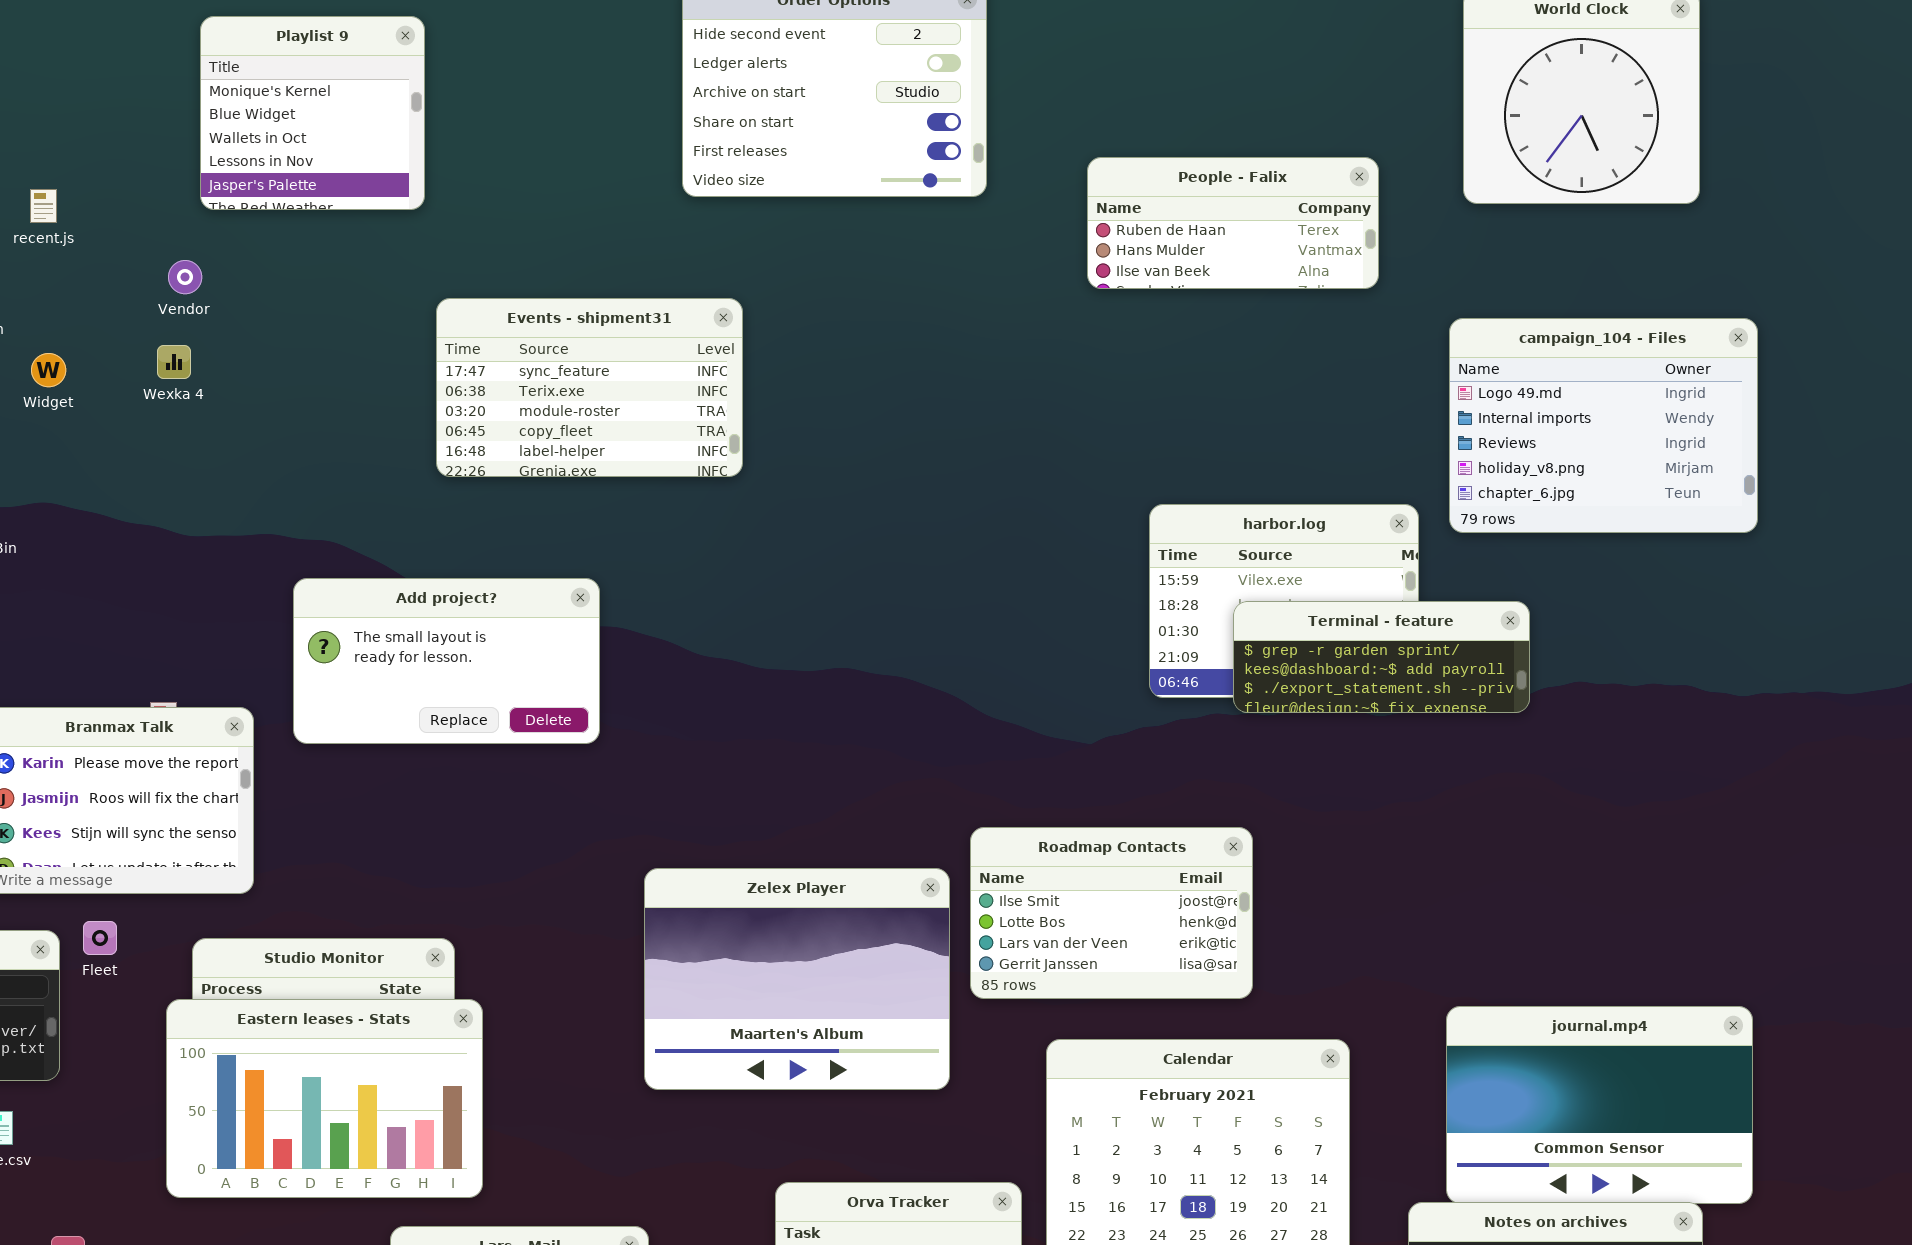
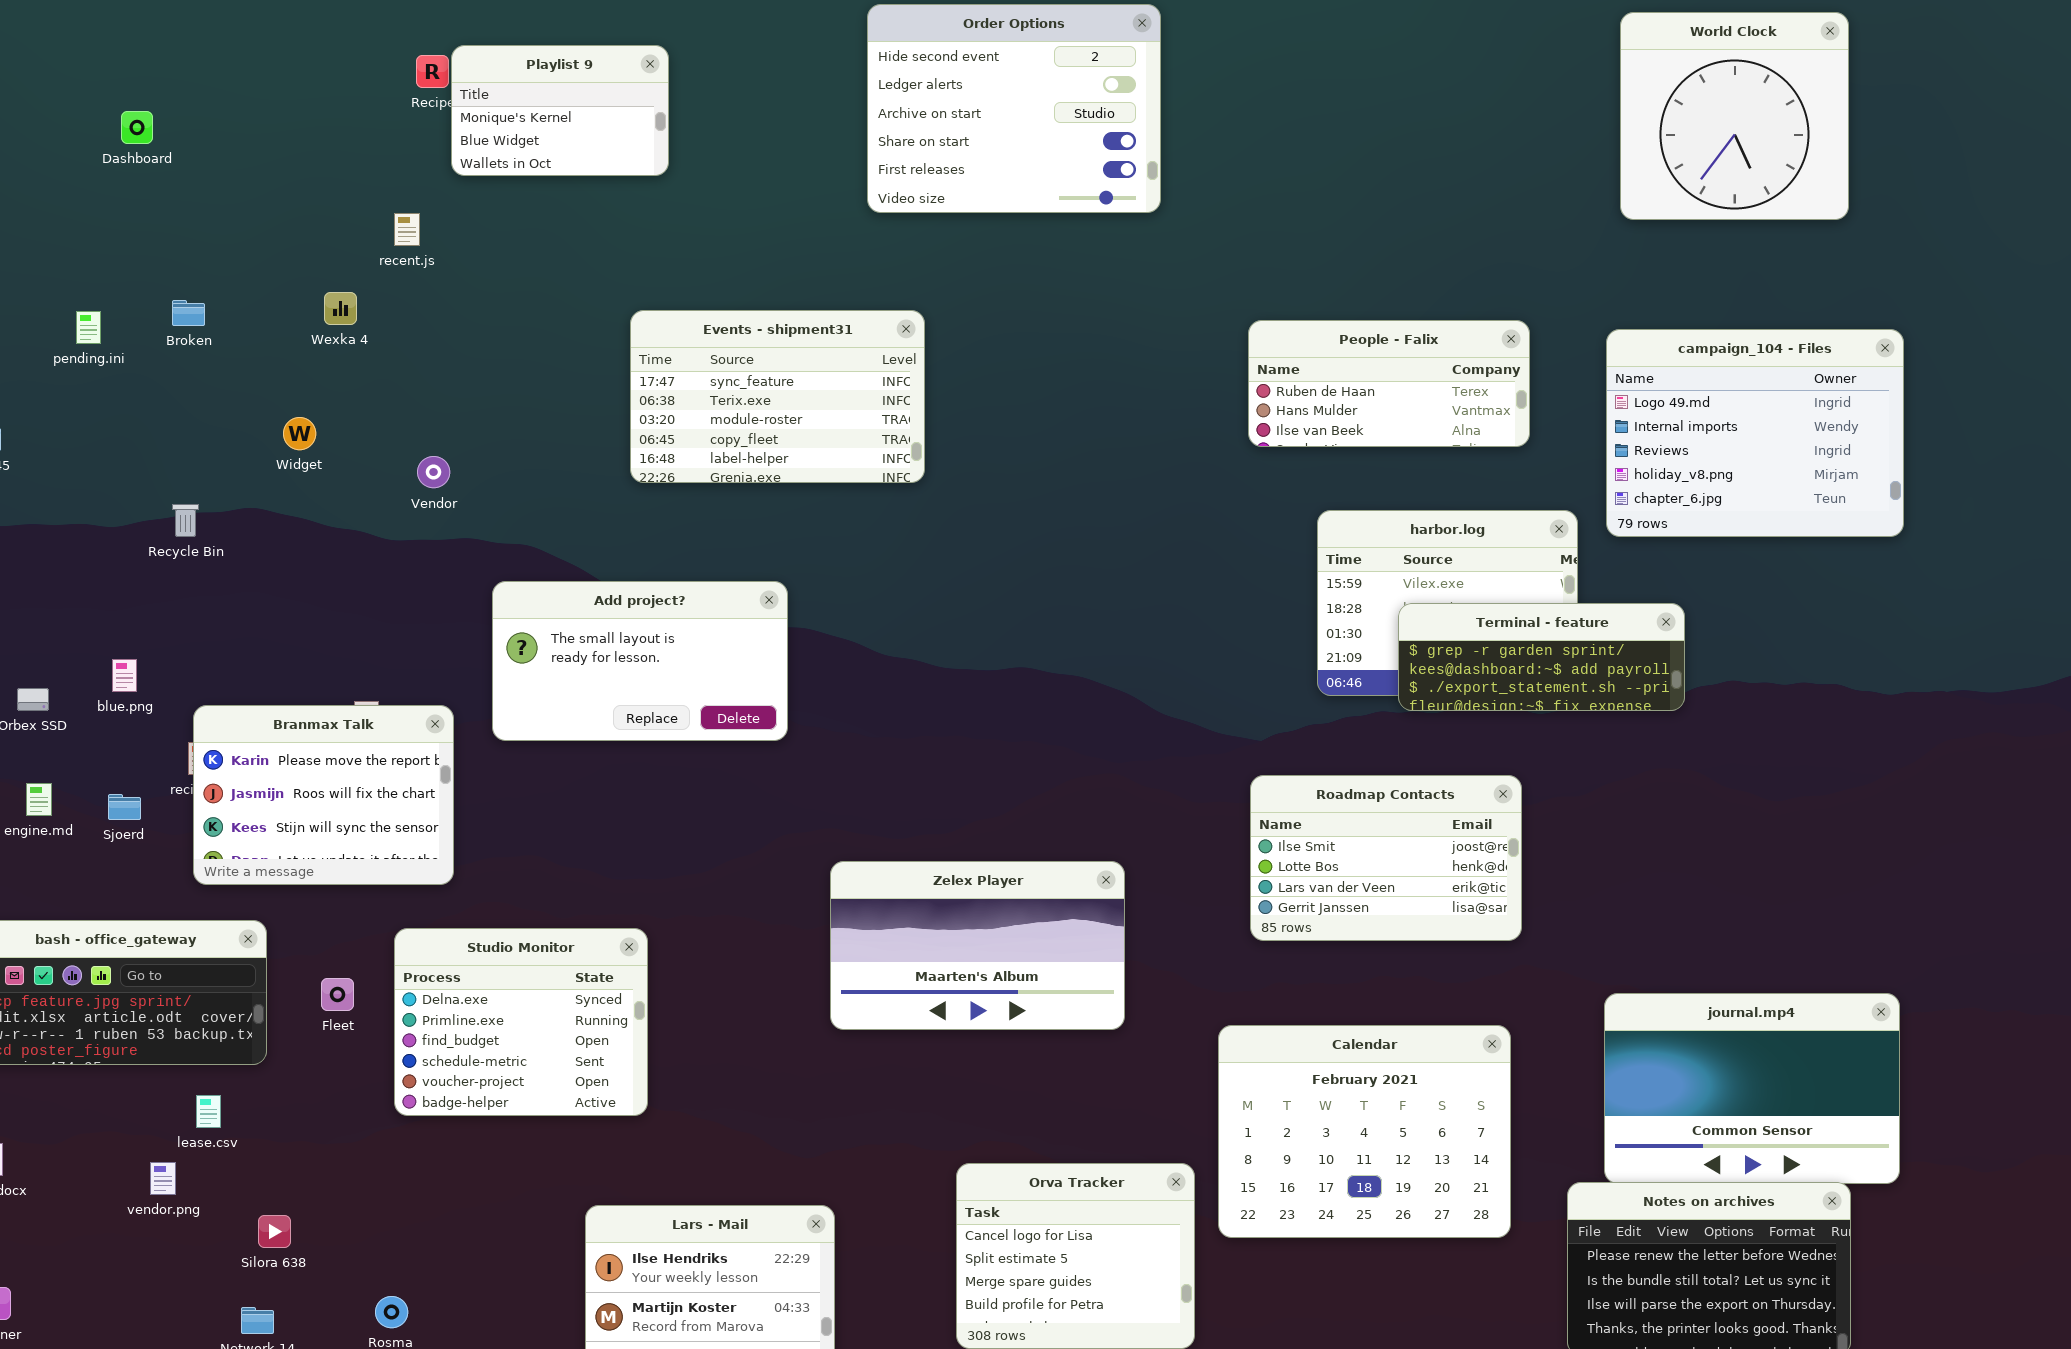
Playlist 9: [200,16,425,210] -> [451,45,669,176], moved, resized
People - Falix: [1087,157,1379,289] -> [1248,320,1530,447], moved
recent.js: [30,189,57,223] -> [394,213,420,246], moved
Vendor: [168,260,202,294] -> [417,456,450,488], moved
Wexka 4: [157,345,191,379] -> [324,292,357,325], moved
Widget: [31,353,66,387] -> [283,417,316,450], moved
Roadmap Contacts: [970,827,1253,999] -> [1250,775,1522,941], moved
Zelex Player: [644,868,950,1090] -> [830,861,1125,1030], resized
Fleet: [83,921,117,955] -> [321,978,354,1011], moved
Eastern leases - Stats: [166,999,483,1198] -> none, closed

